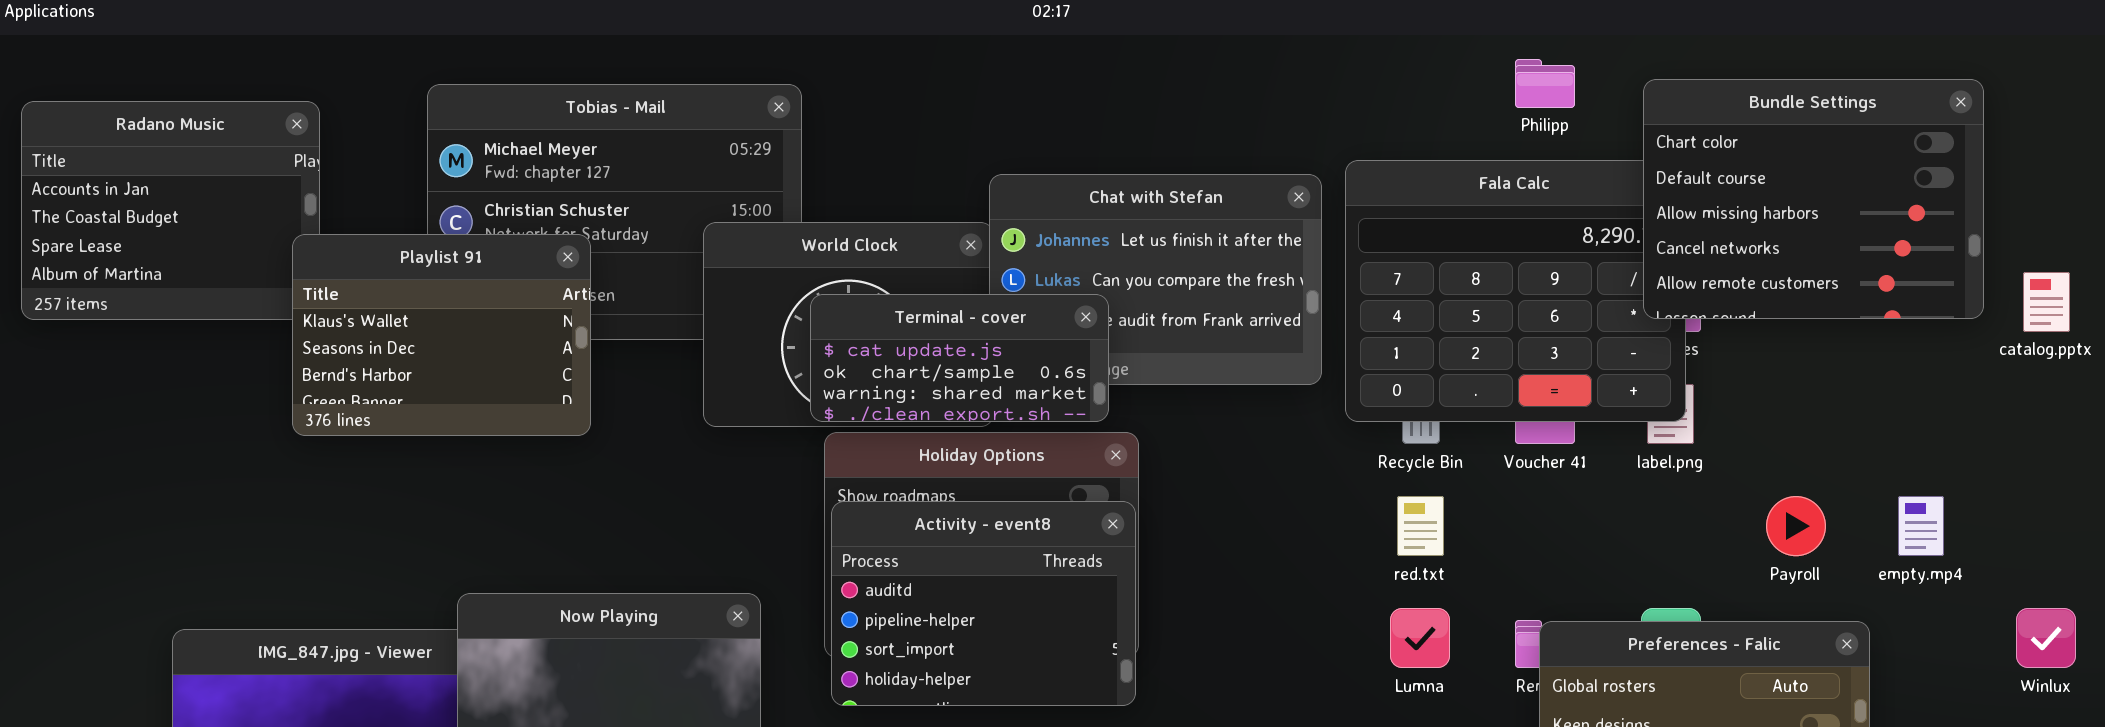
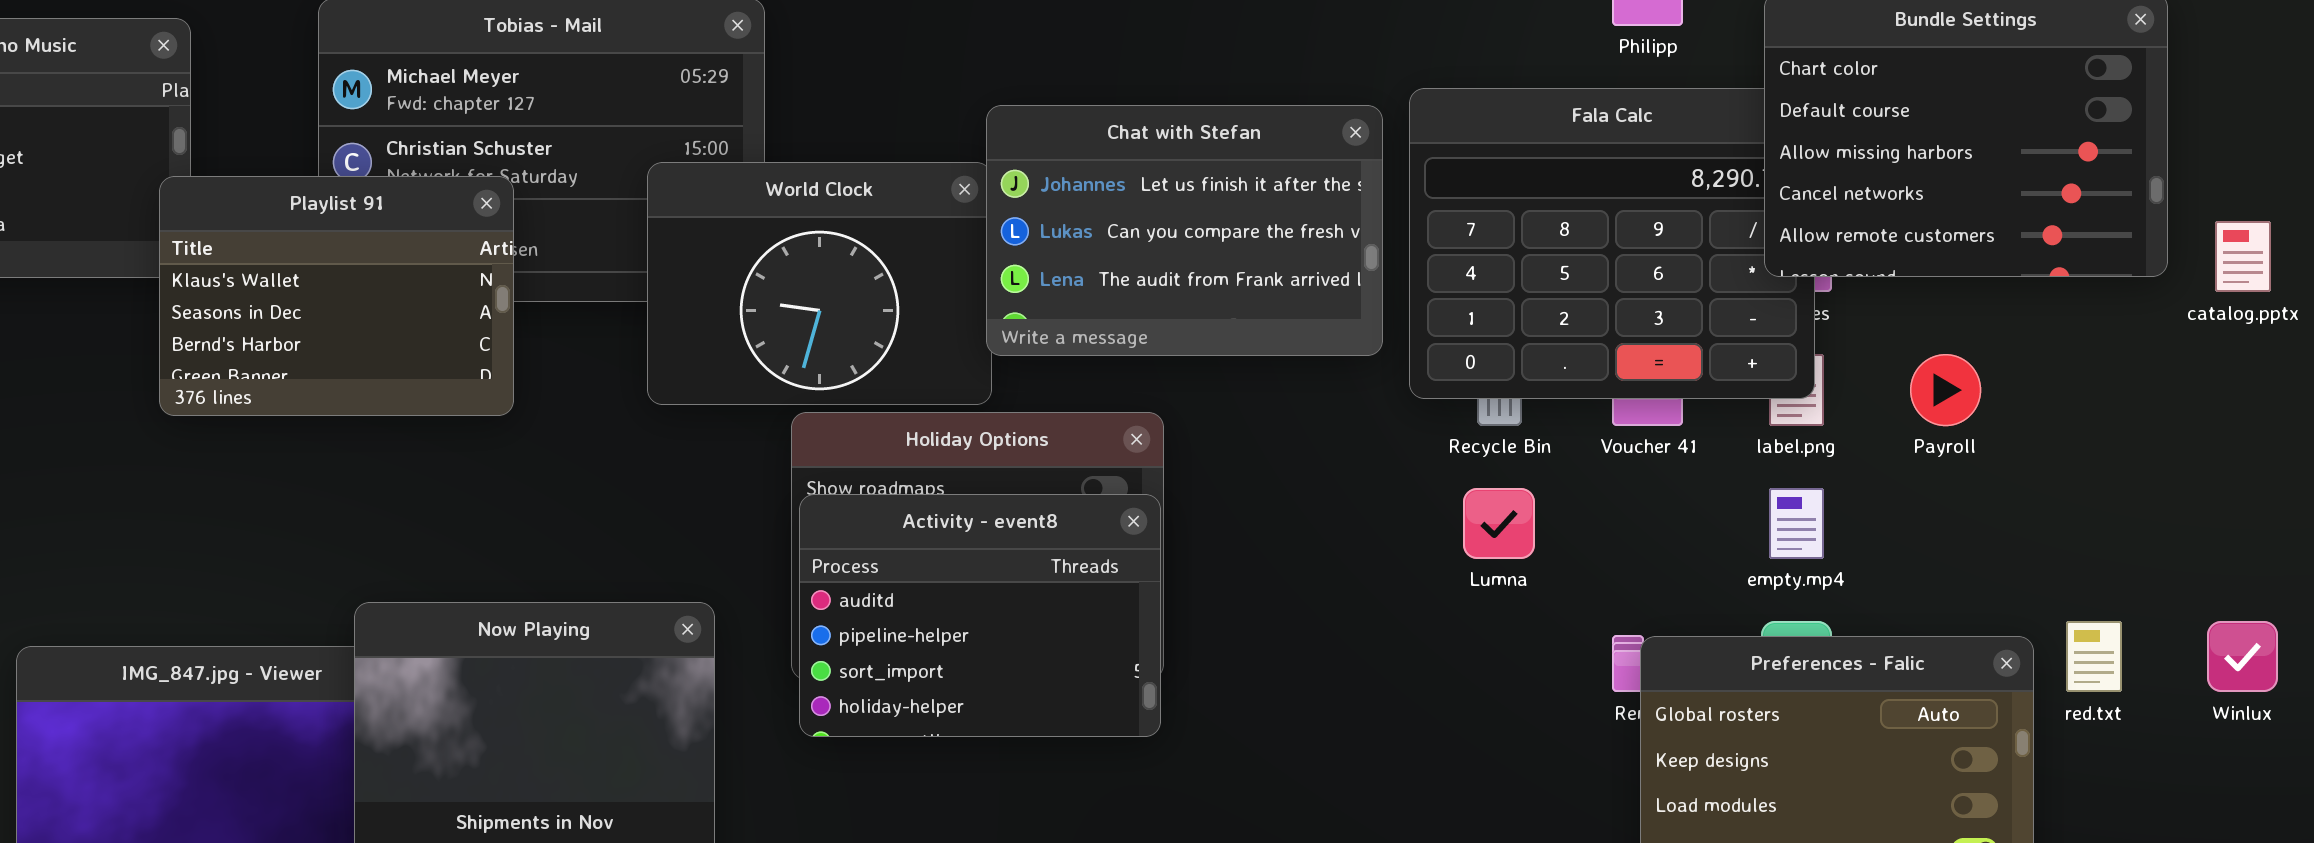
Terminal - cover: [810,294,1109,422] -> none, closed
red.txt: [1397,496,1444,556] -> [2066,621,2122,692], moved
Payroll: [1766,496,1826,556] -> [1910,354,1981,426], moved
empty.mp4: [1898,496,1944,556] -> [1769,488,1824,559], moved
Lumna: [1390,608,1450,668] -> [1463,488,1535,559], moved

